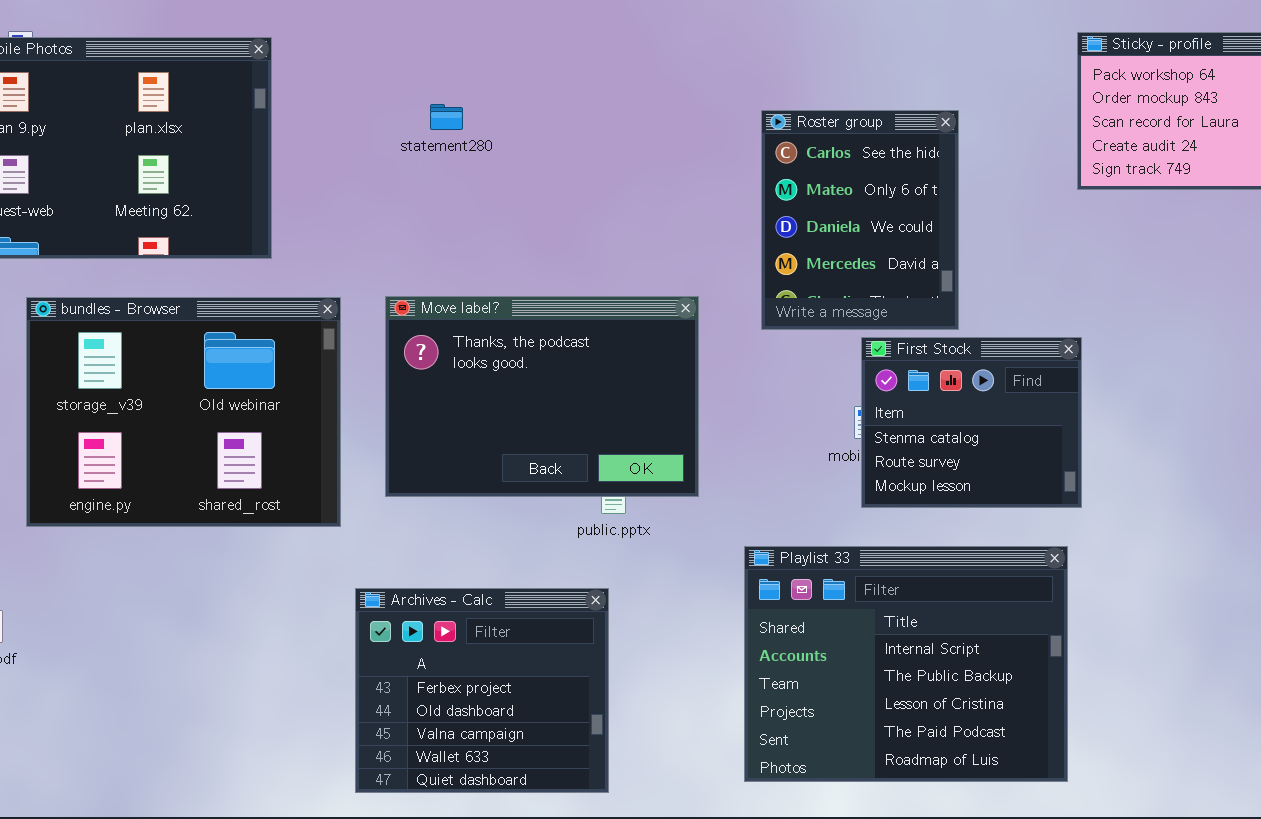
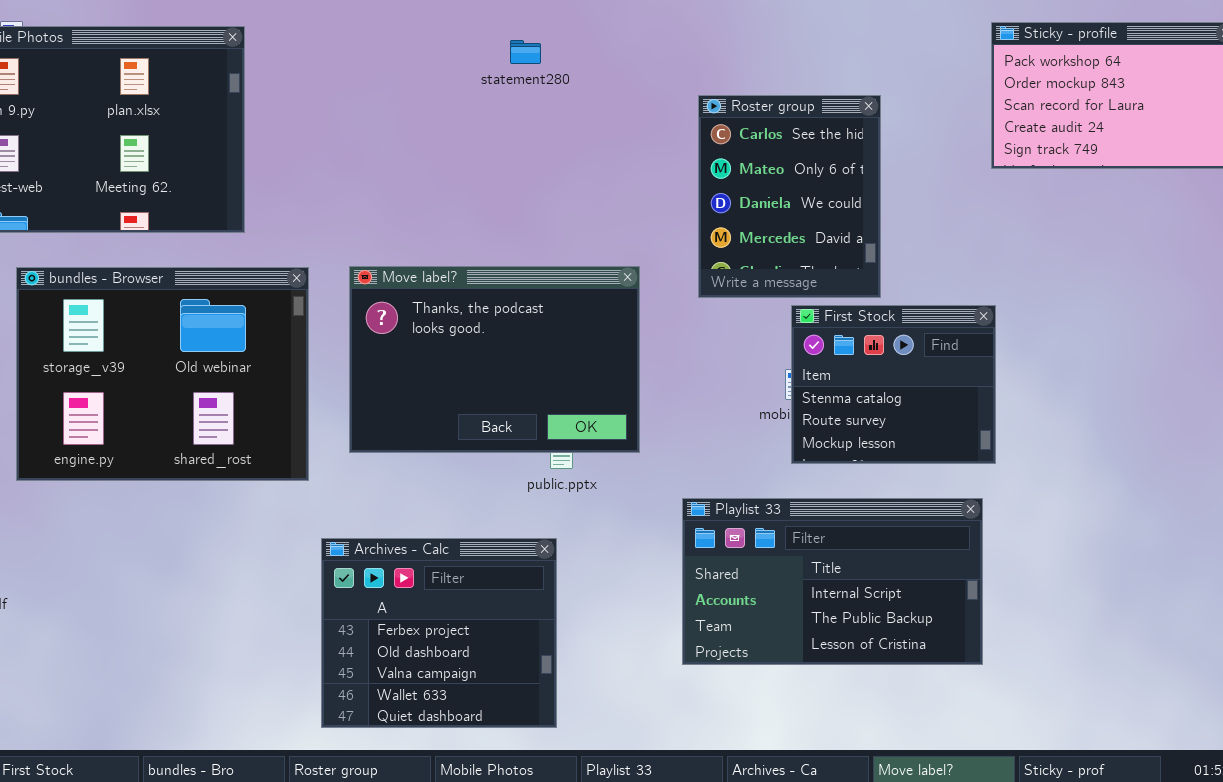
statement280: [430,104,463,130] -> [510,40,541,64], moved
Playlist 33: [744,546,1068,782] -> [682,498,983,665], resized

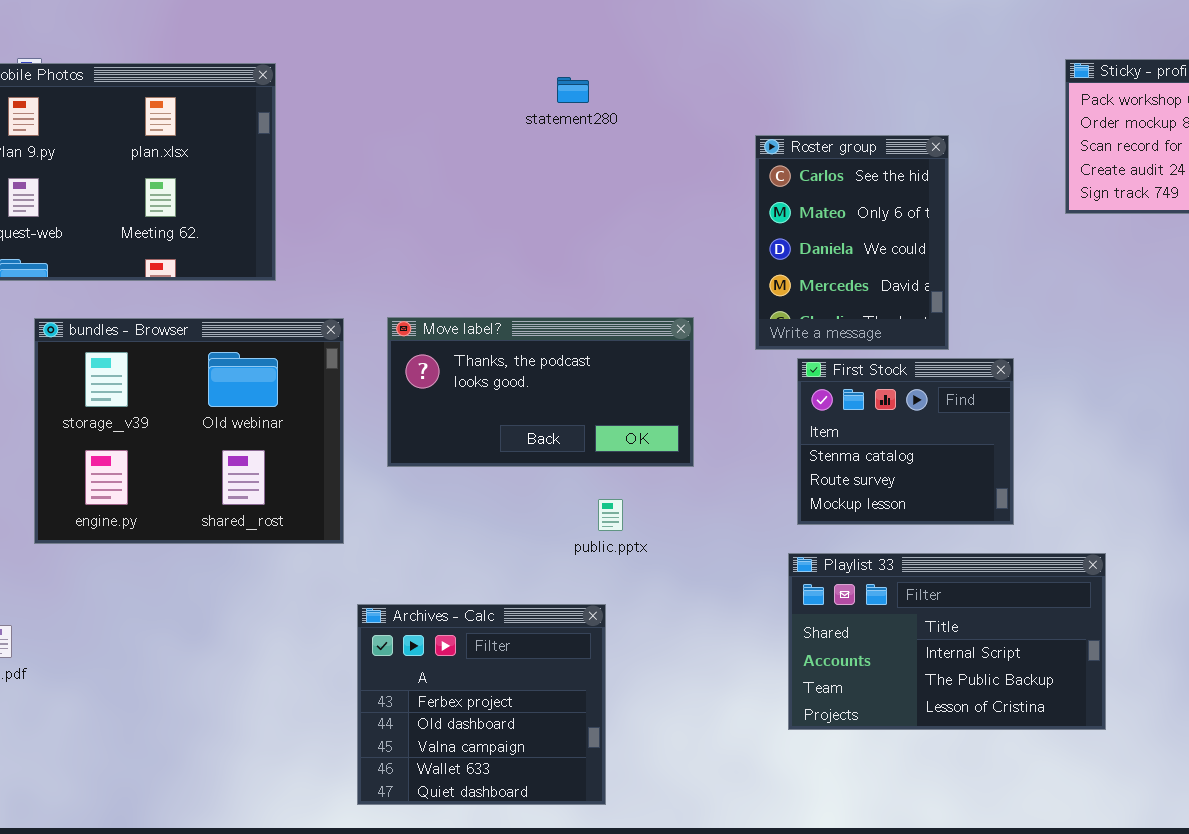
Move label?: [349,266,640,453] -> [387,317,694,467], resized
First Stock: [791,305,996,464] -> [797,358,1014,525], moved
Playlist 33: [682,498,983,665] -> [788,553,1106,730], moved

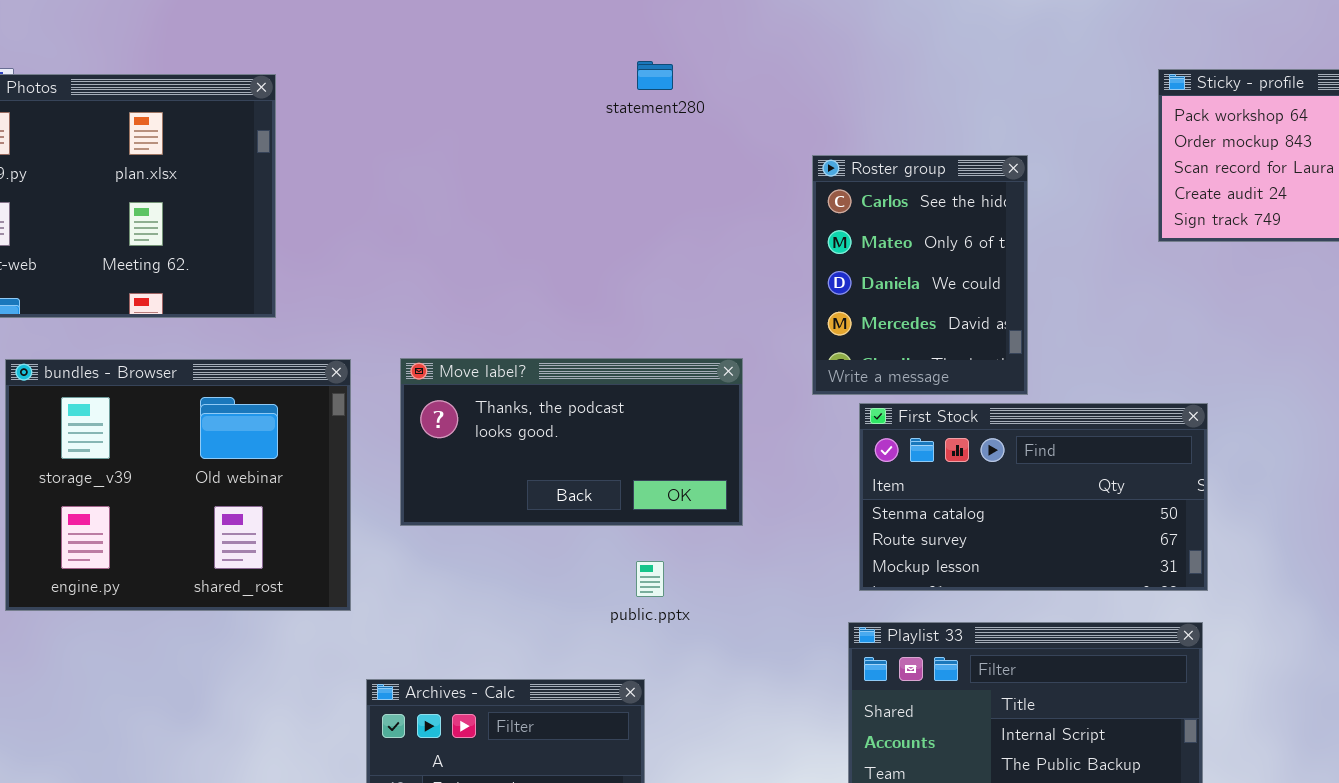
statement280: [557,77,589,103] -> [637,61,673,90], moved
First Stock: [797,358,1014,525] -> [859,403,1208,591], resized

